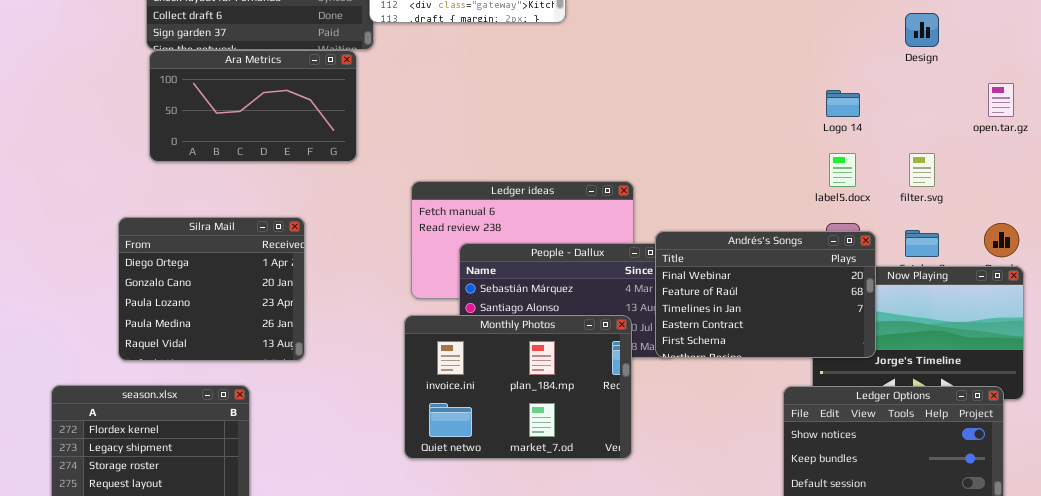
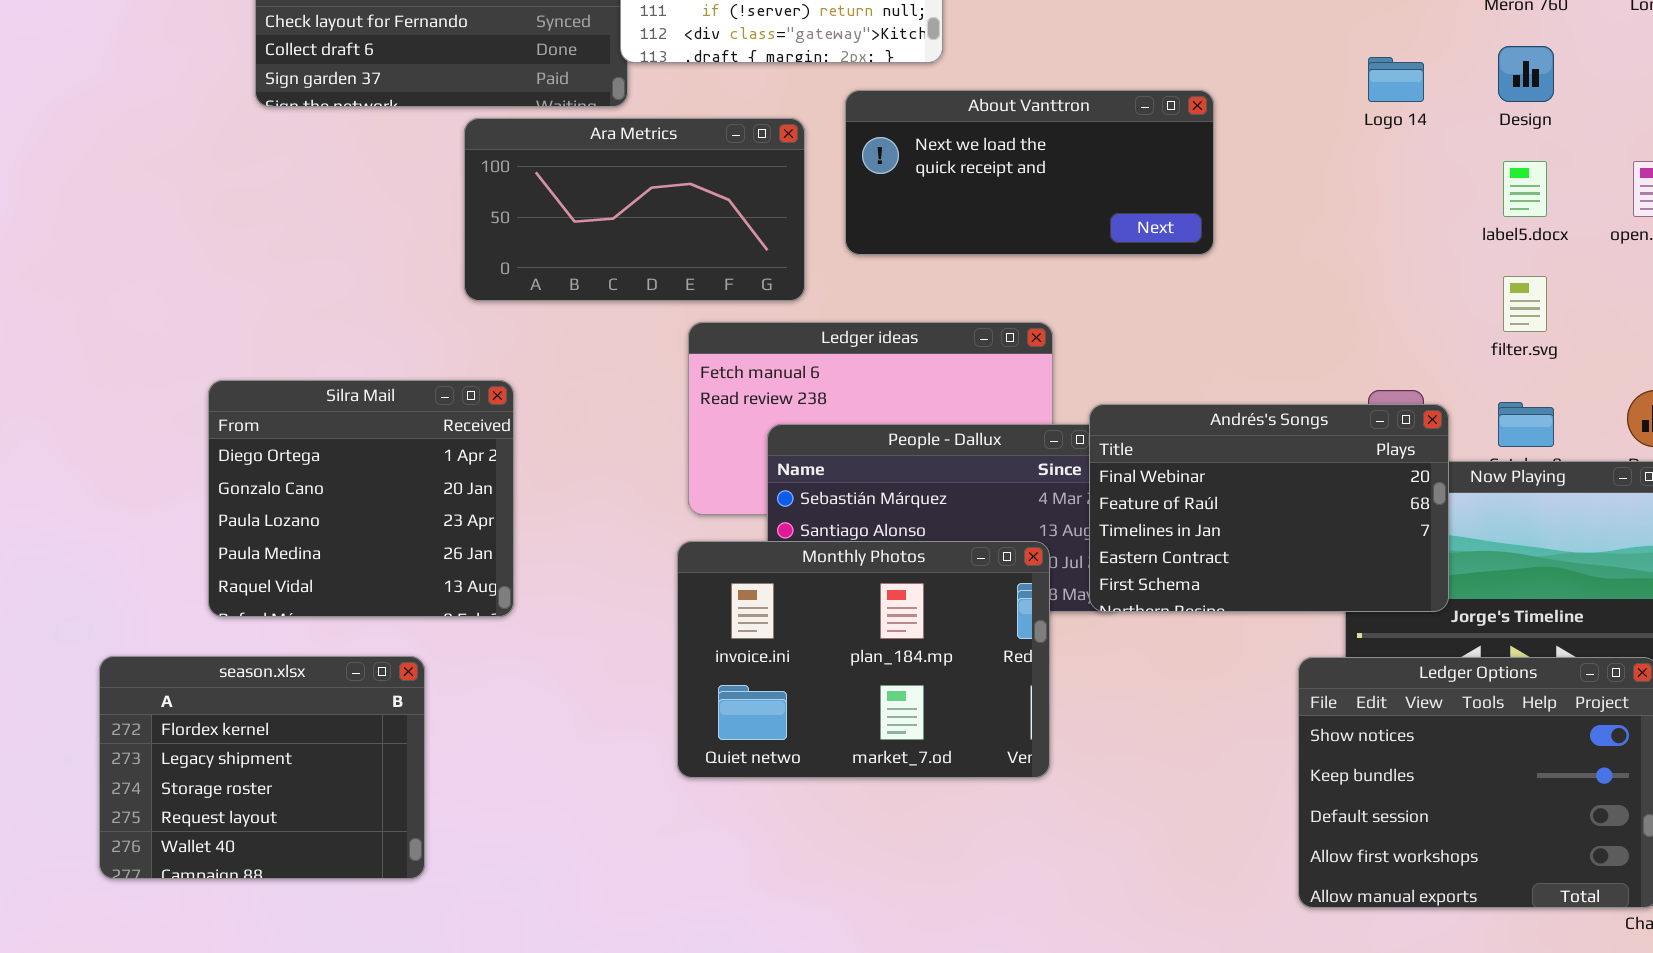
About Vanttron: none -> [845,90,1214,255], opened
Ara Metrics: [149,50,357,162] -> [464,118,805,301], moved
Logo 14: [826,90,860,117] -> [1368,57,1424,102], moved
label5.docx: [829,153,856,187] -> [1503,161,1547,217], moved

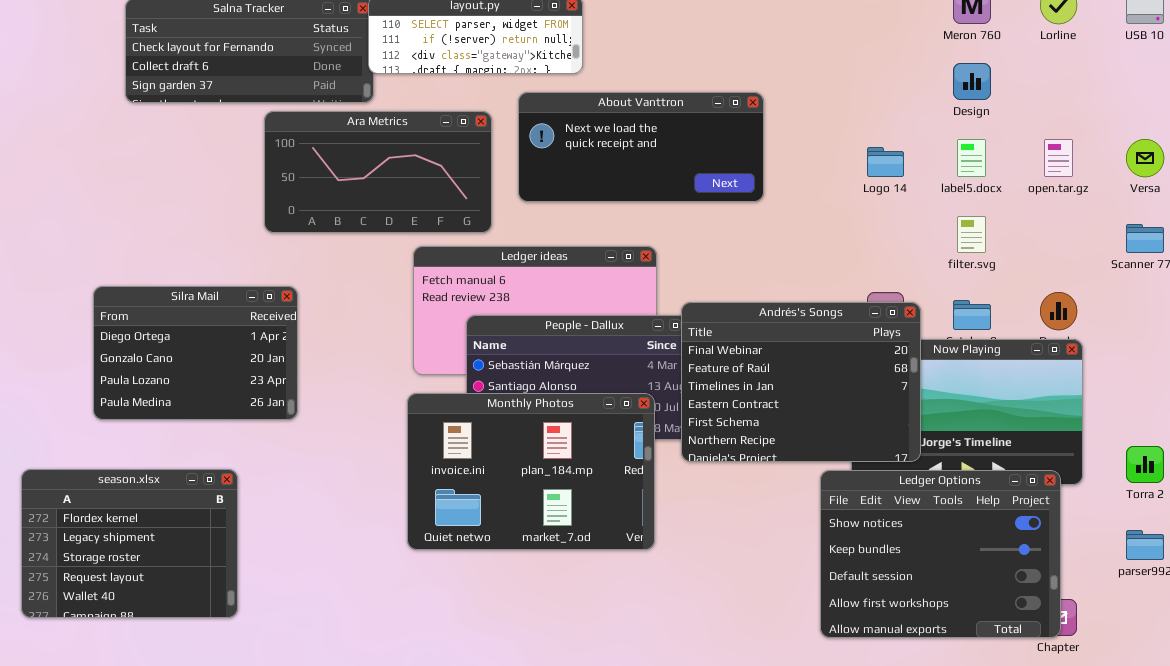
Logo 14: [1368,57,1424,102] -> [867,147,904,177], moved
Silra Mail: [208,380,514,617] -> [93,286,298,420], resized
Andrés's Songs: [1089,404,1449,612] -> [681,302,921,462], resized

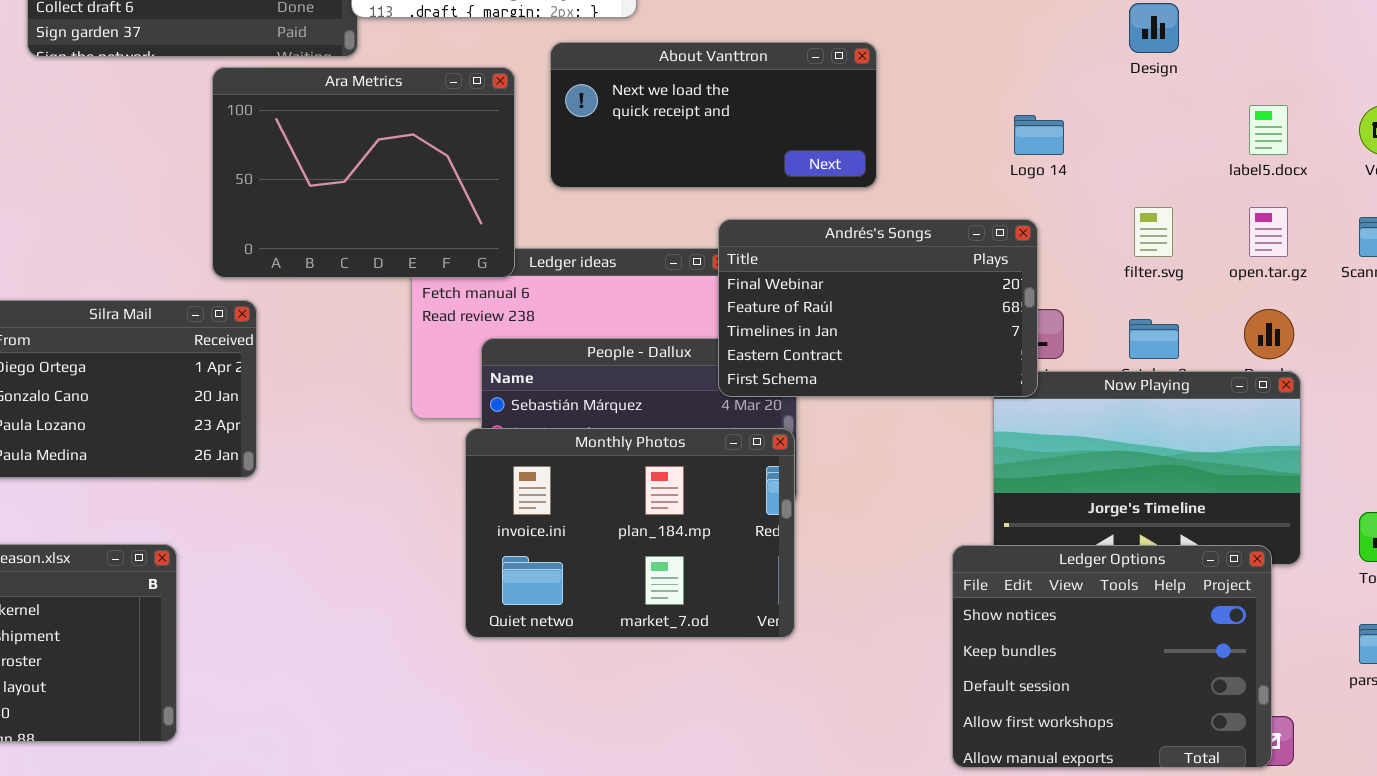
Ara Metrics: [264,111,492,233] -> [212,67,515,278], resized
label5.docx: [957,139,986,177] -> [1249,105,1288,155], moved
open.tar.gz: [1044,139,1073,177] -> [1249,207,1288,257], moved
Andrés's Songs: [681,302,921,462] -> [718,219,1038,397], moved, resized
Monthly Photos: [407,393,655,550] -> [465,428,795,638], moved

